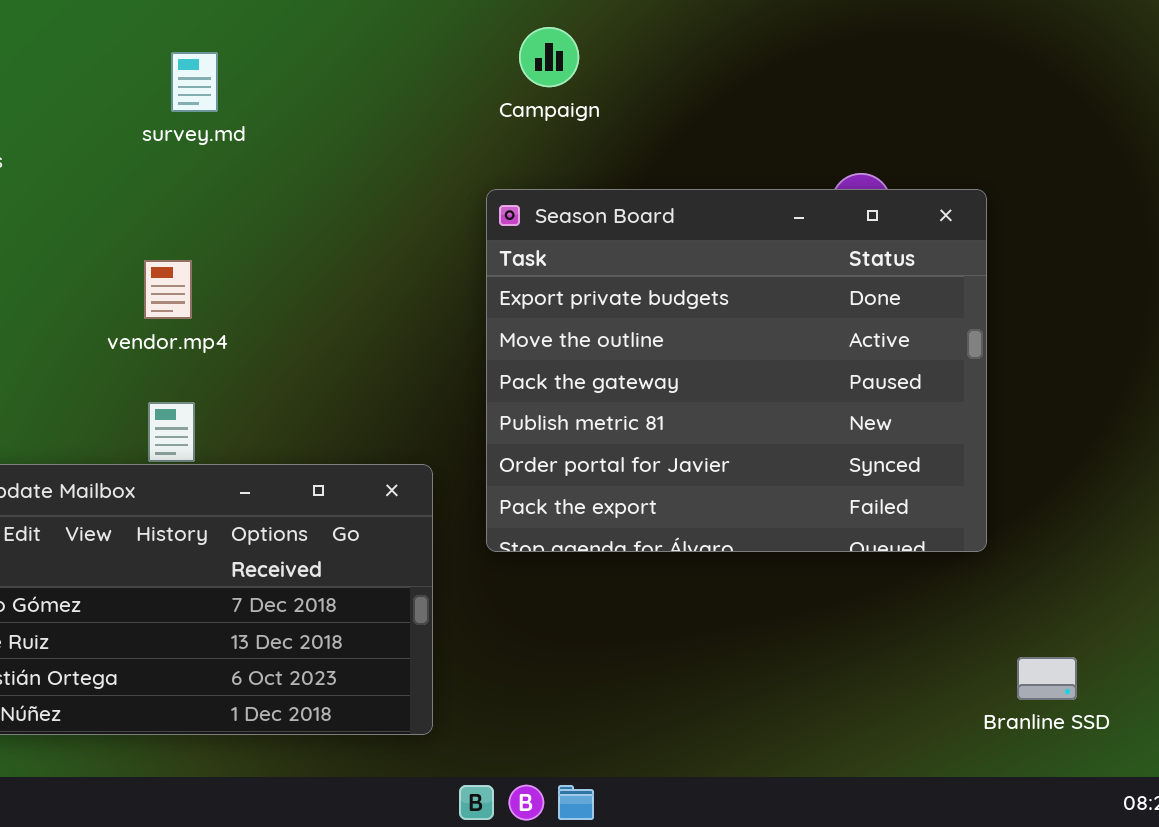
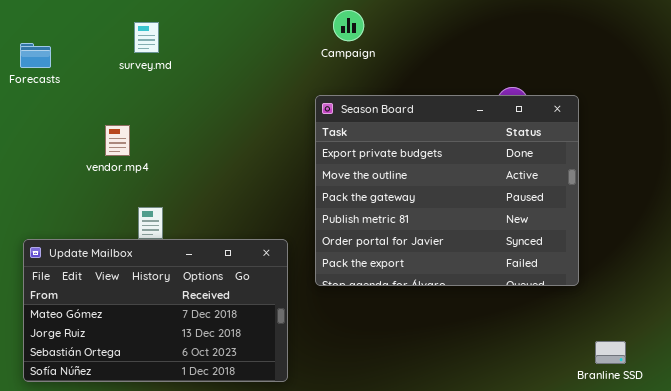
survey.md: [171,52,218,112] -> [134,22,159,53], moved
vendor.mp4: [144,260,192,319] -> [105,125,130,156], moved

